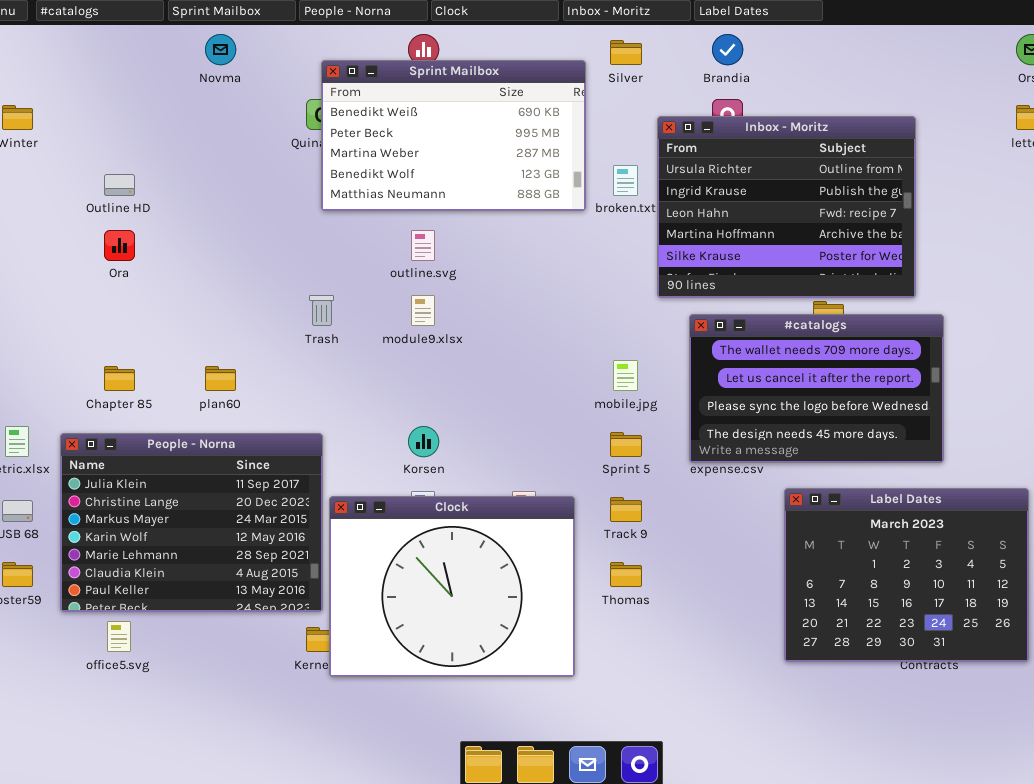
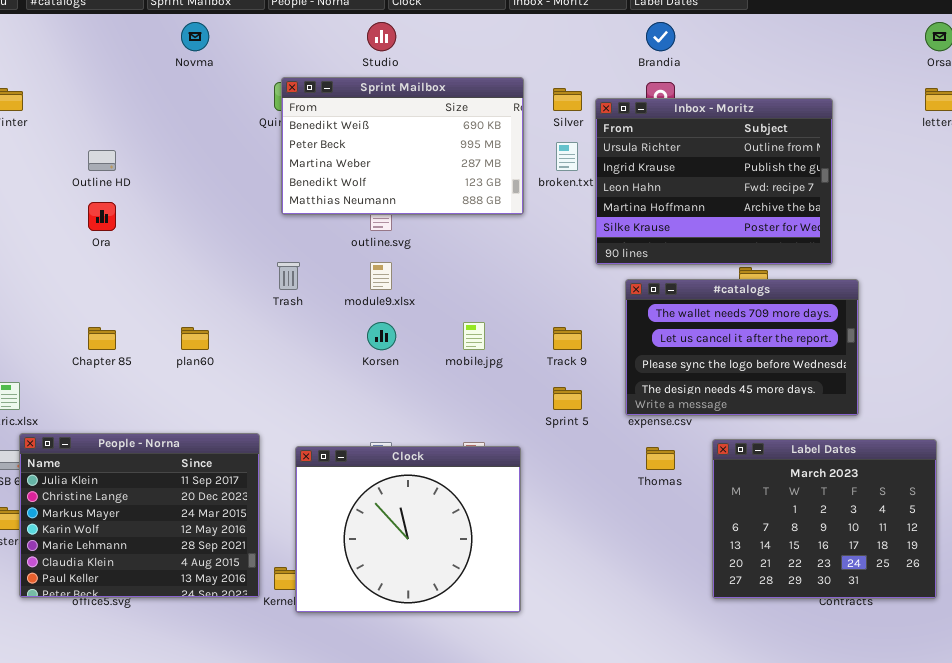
Silver: [610,40,642,65] -> [553,88,582,111], moved
Sprint Mailbox: [321,60,586,211] -> [281,77,524,215], moved
mobile.jpg: [613,360,638,391] -> [463,322,485,350], moved
Korsen: [408,426,439,457] -> [367,322,396,350], moved
People - Norna: [60,433,323,612] -> [19,433,260,598], moved
Track 9: [610,497,642,522] -> [553,327,582,350], moved
Thomas: [610,562,642,587] -> [646,447,675,470], moved

